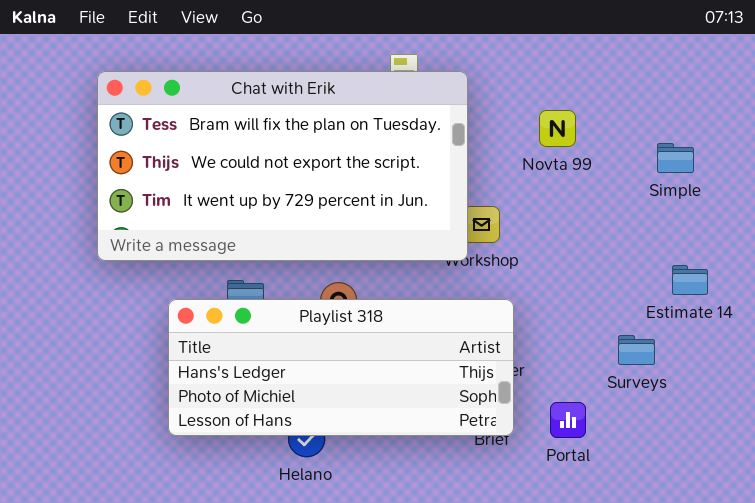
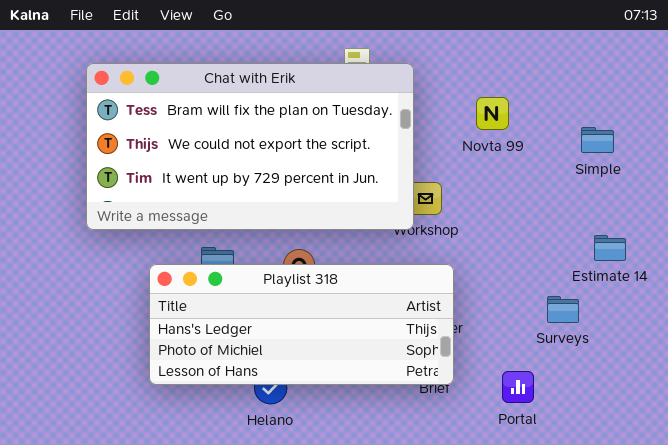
Portal: [550,402,586,438] -> [502,371,534,403], moved

